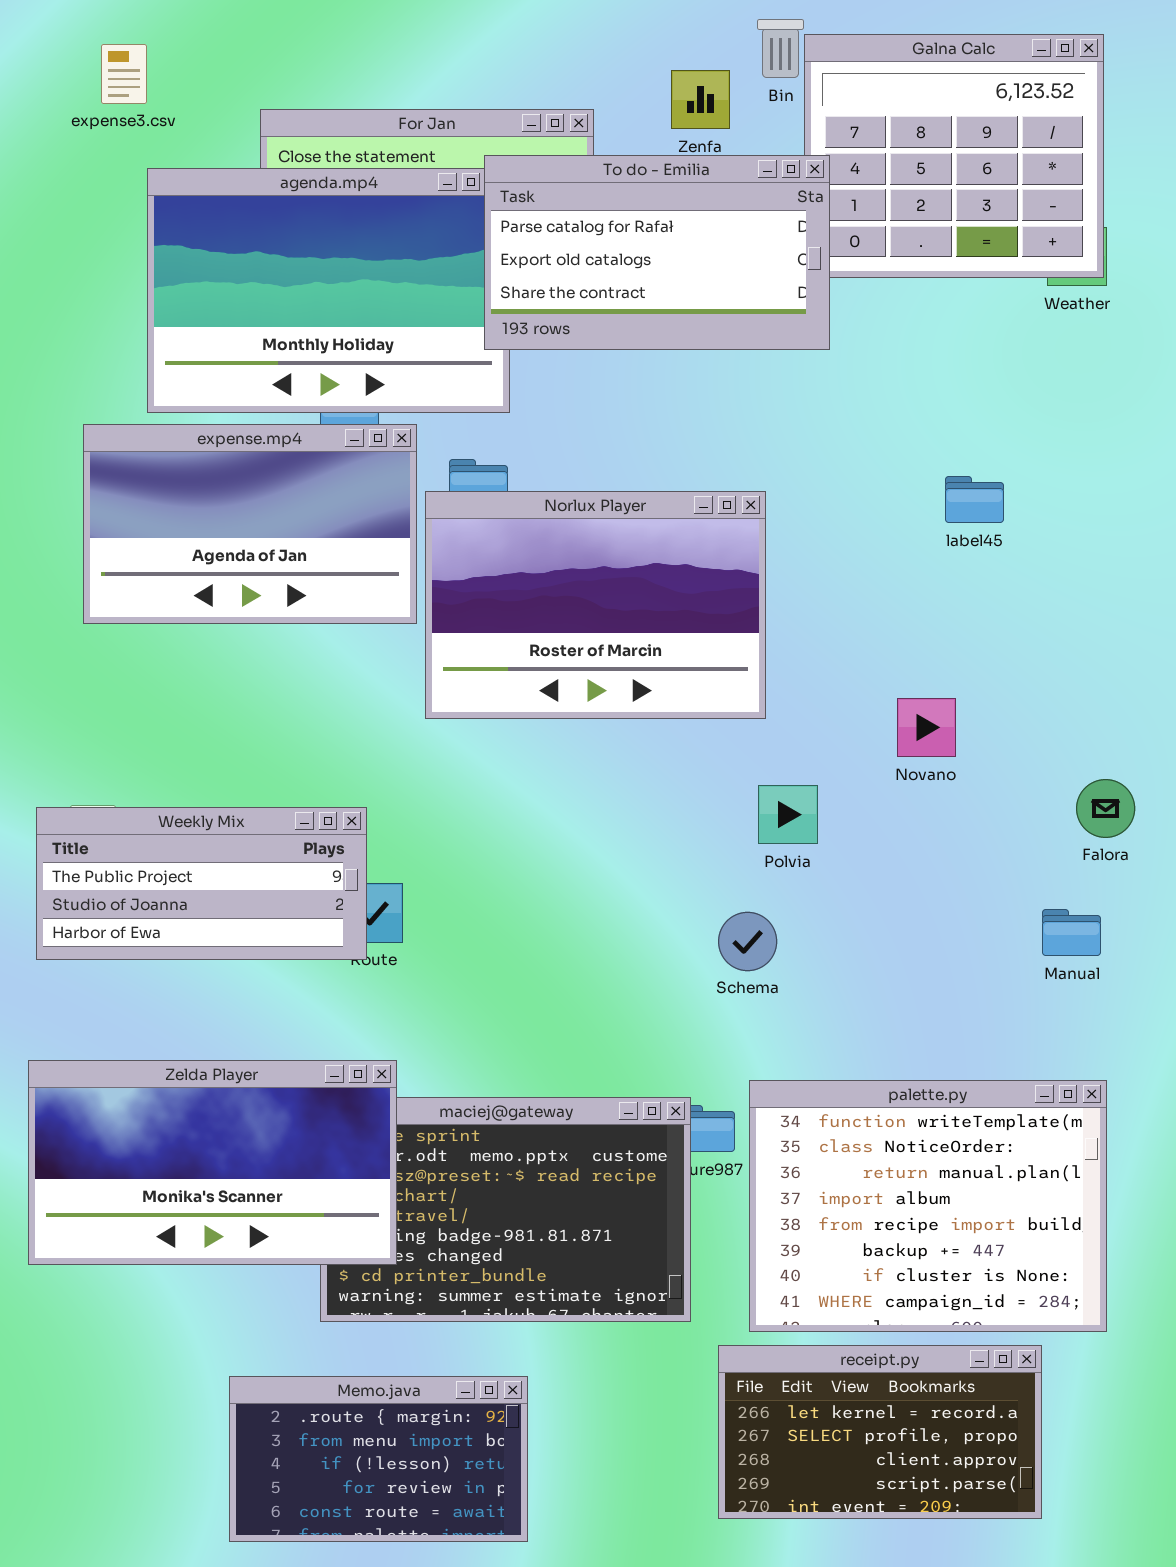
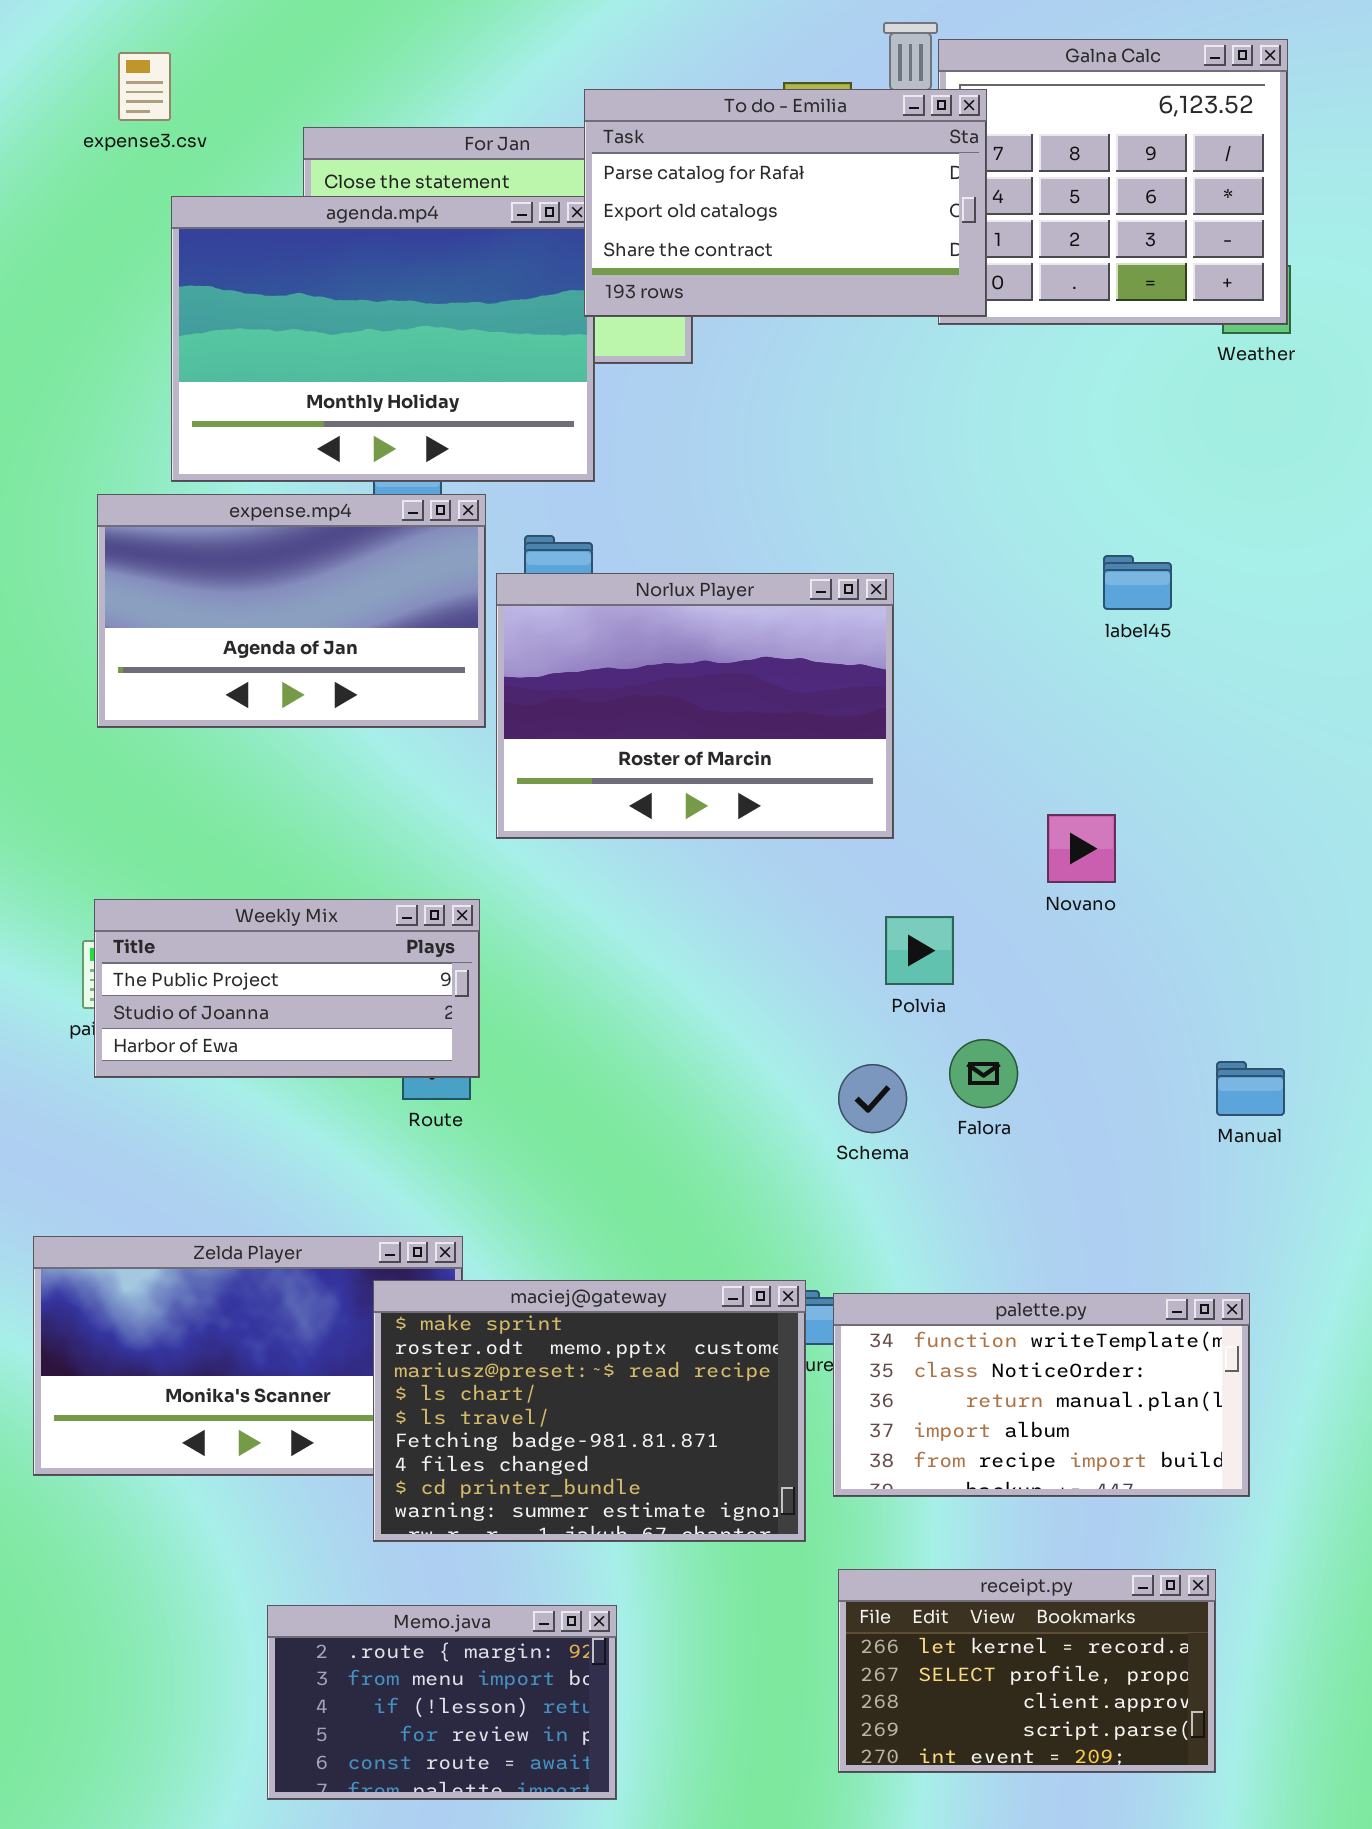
To do - Emilia: [484,155,830,350] -> [584,89,987,317], moved
Falora: [1076,779,1135,838] -> [949,1039,1018,1108], moved
Weekly Mix: [36,807,367,960] -> [94,899,480,1078], moved
palette.py: [749,1080,1107,1332] -> [833,1293,1250,1497], moved, resized
maciej@gateway: [320,1097,691,1322] -> [373,1280,806,1542], raised

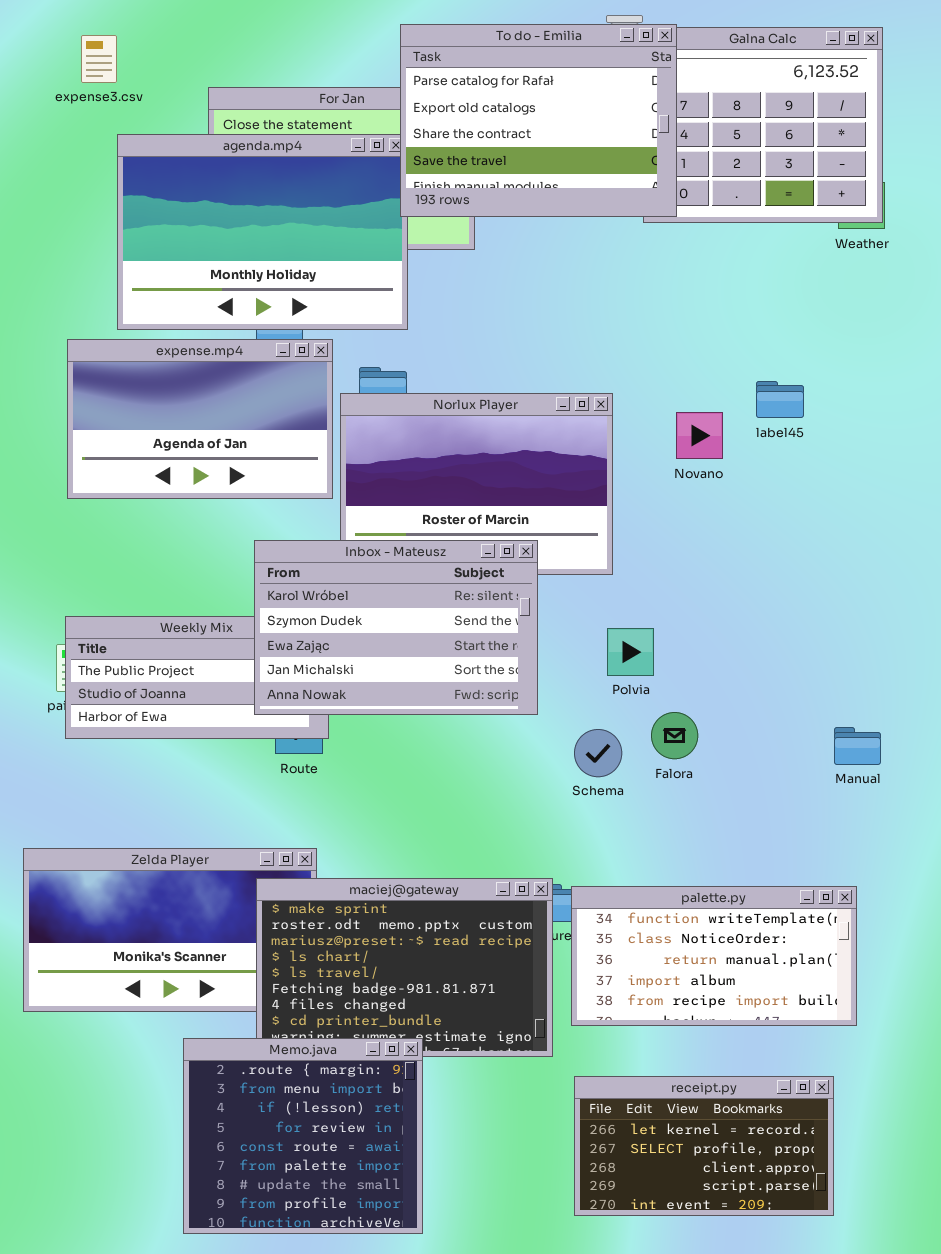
To do - Emilia: [584,89,987,317] -> [400,24,677,217], resized
Inbox - Mateusz: none -> [254,540,538,715], opened
Novano: [1047,814,1116,883] -> [676,412,723,459], moved
Memo.java: [267,1605,617,1800] -> [183,1038,423,1234], resized

